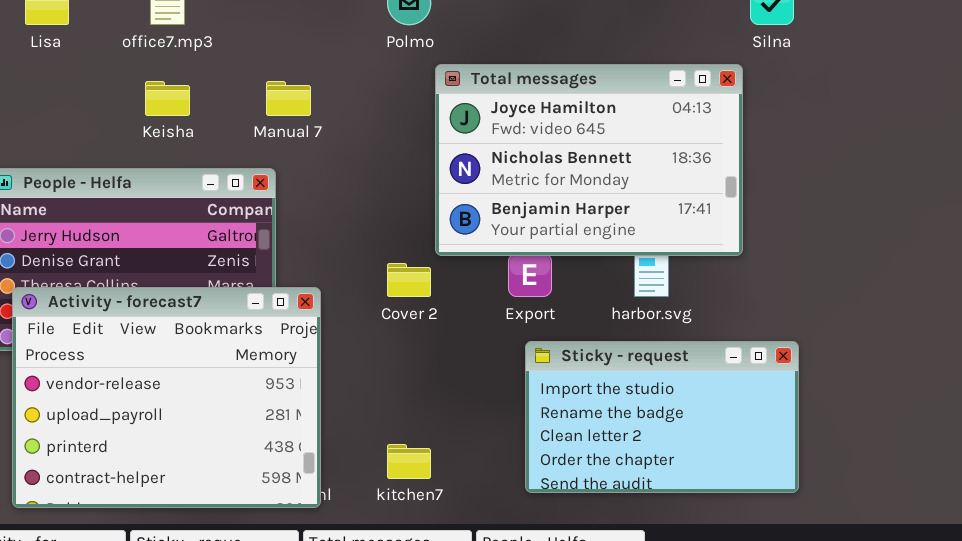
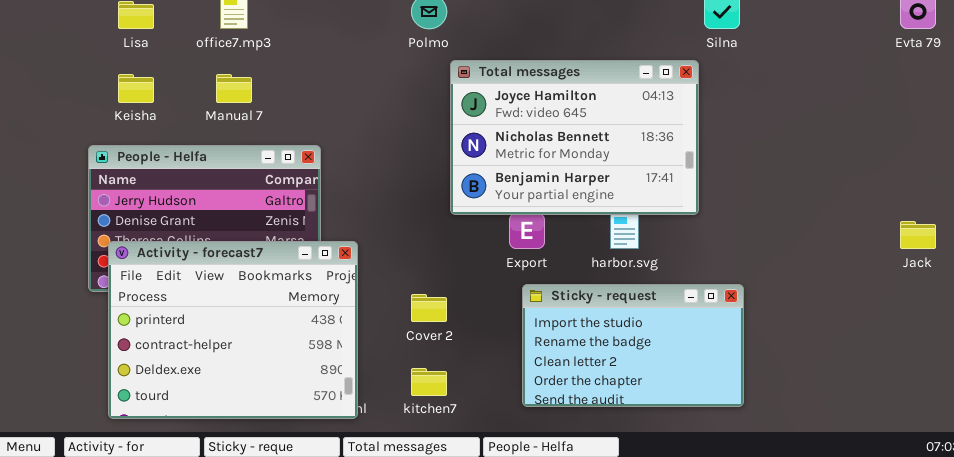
Keisha: [145,81,190,116] -> [118,74,154,103], moved
Manual 7: [266,81,311,116] -> [216,74,252,103], moved
Cover 2: [387,263,431,297] -> [411,294,447,322], moved
Activity - forecast7: [12,287,321,508] -> [108,241,358,419], scrolled down 2 rows

